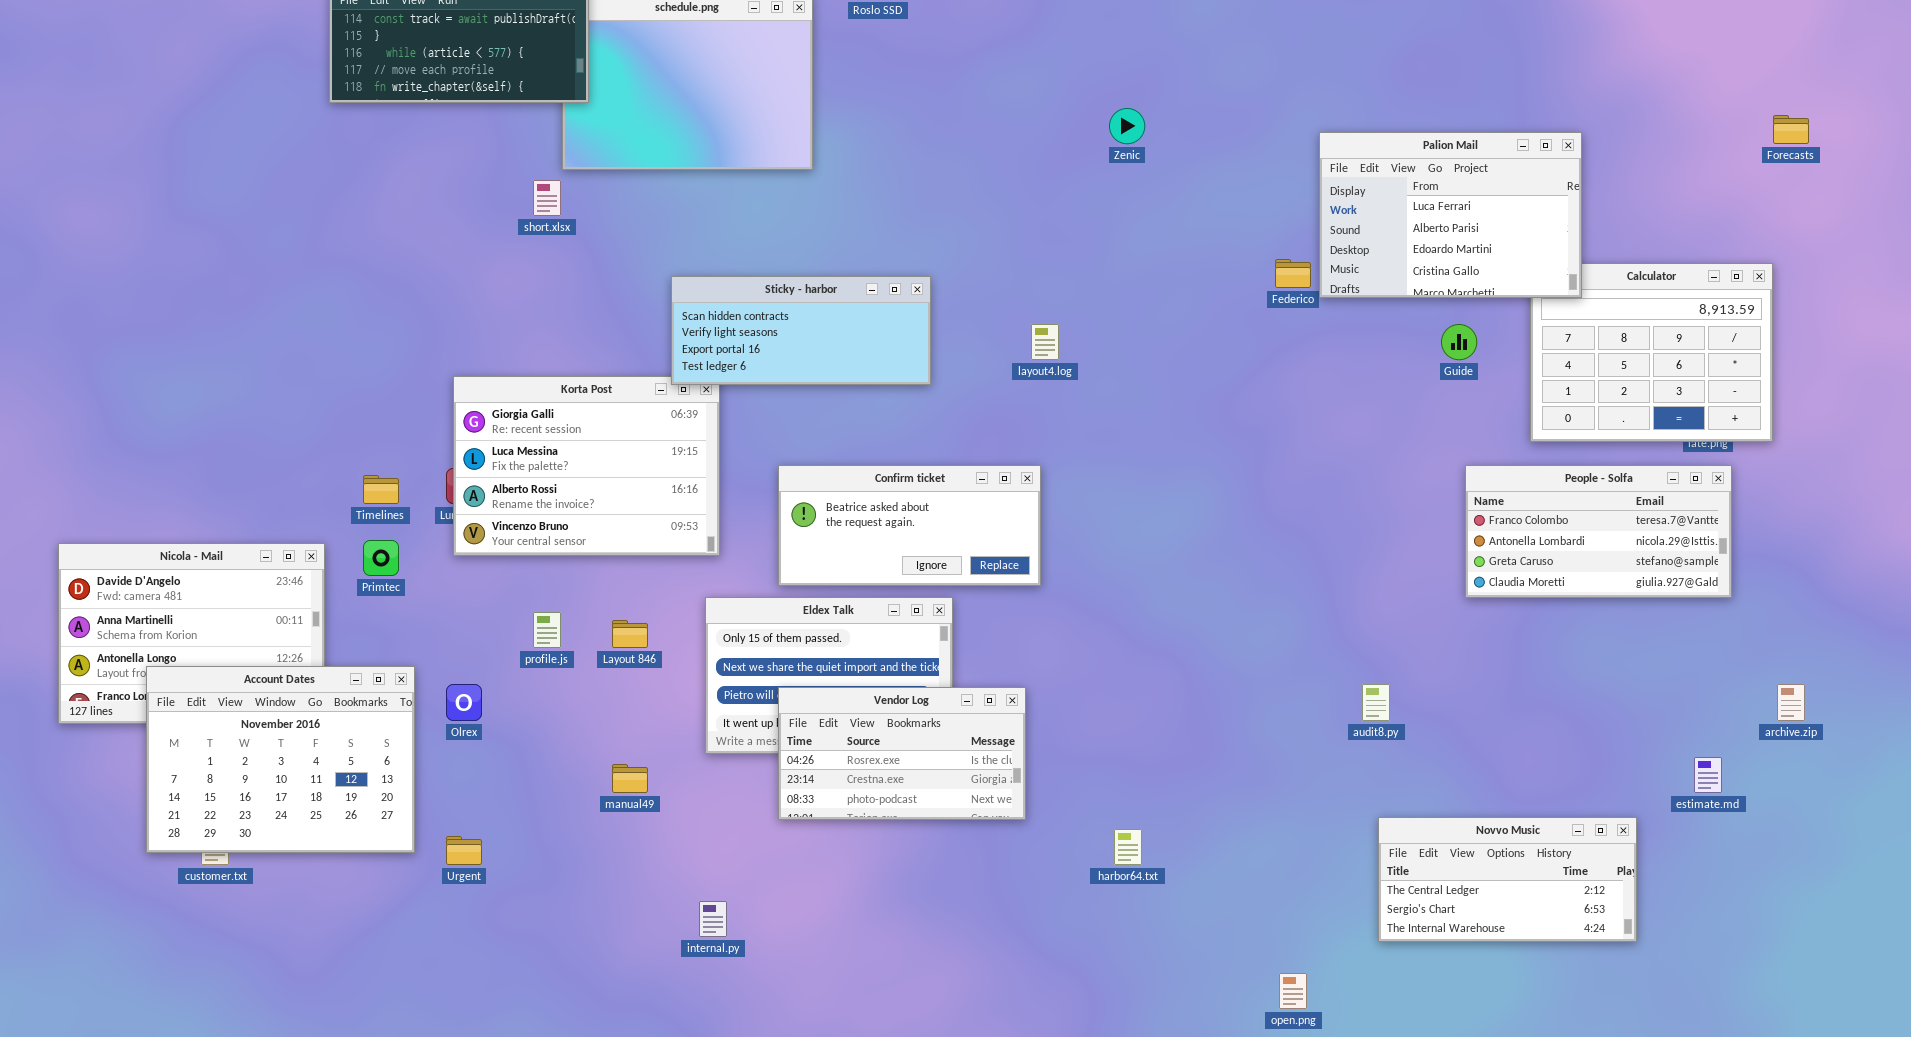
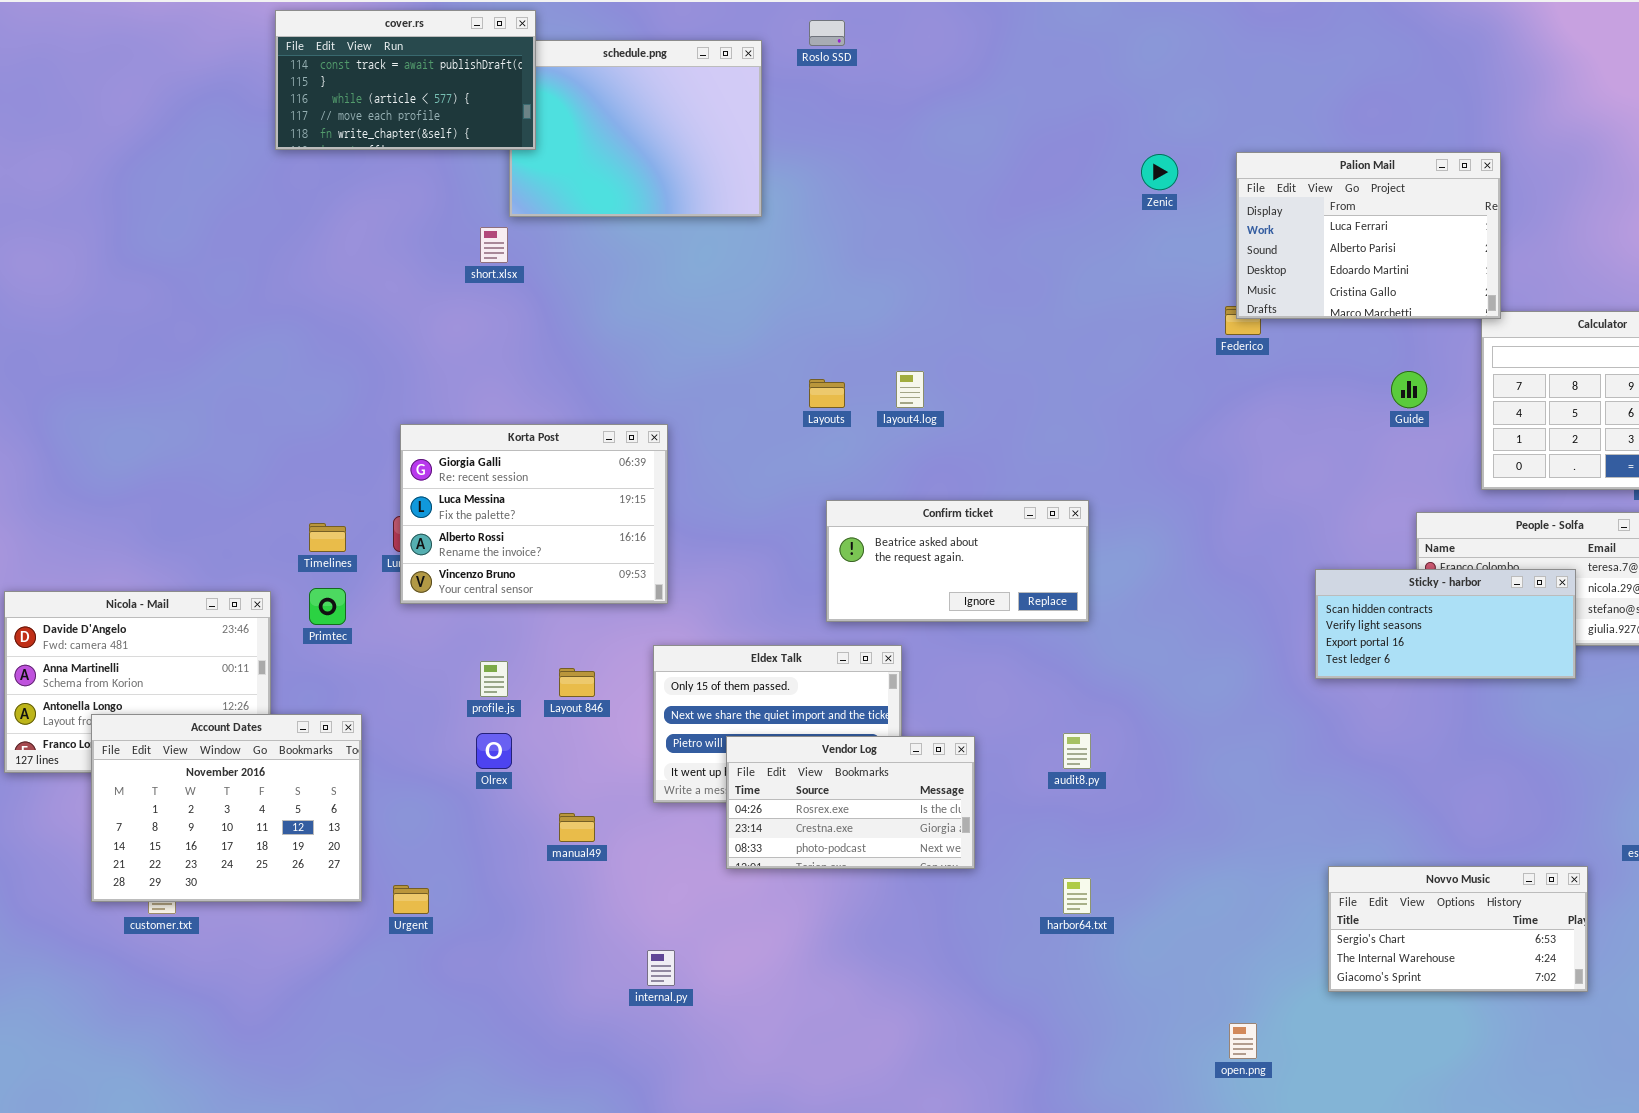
Zenic: [1109,108,1145,144] -> [1141,154,1178,190], moved
Palion Mail: [1319,132,1582,298] -> [1236,152,1501,319], moved
Sticky - harbor: [671,276,931,385] -> [1315,569,1576,679], moved
layout4.log: [1031,324,1059,360] -> [896,371,924,408], moved
Confirm ticket: [778,465,1041,586] -> [826,500,1089,622], moved
Olrex: [446,684,482,721] -> [476,733,512,769], moved
audit8.py: [1362,684,1390,721] -> [1063,733,1091,769], moved
Novvo Music: [1378,817,1637,942] -> [1328,866,1588,992], scrolled down 1 row

